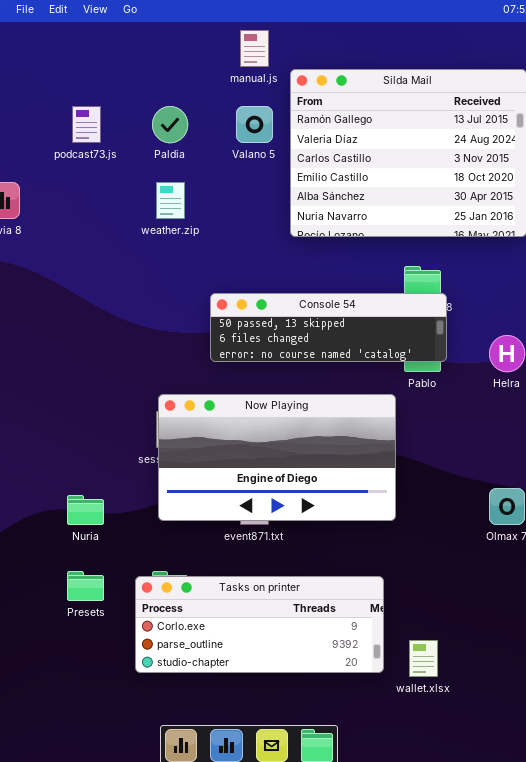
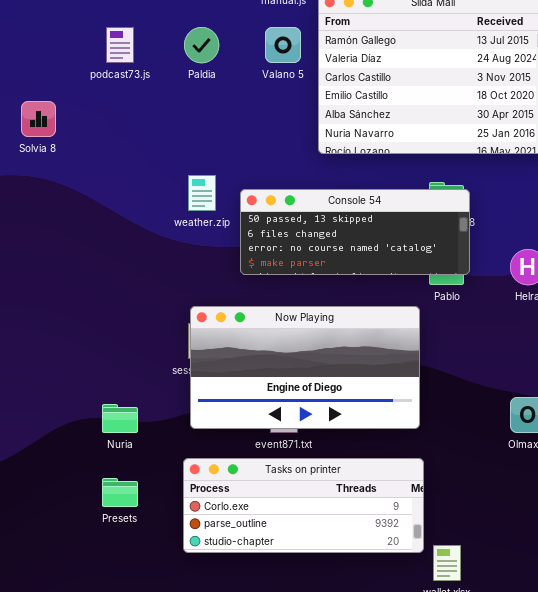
weather.zip: [156,182,185,219] -> [188,175,216,211], moved
Console 54: [210,293,447,362] -> [240,189,470,275], resized
Tasks on printer: [135,576,384,673] -> [183,458,424,553], moved

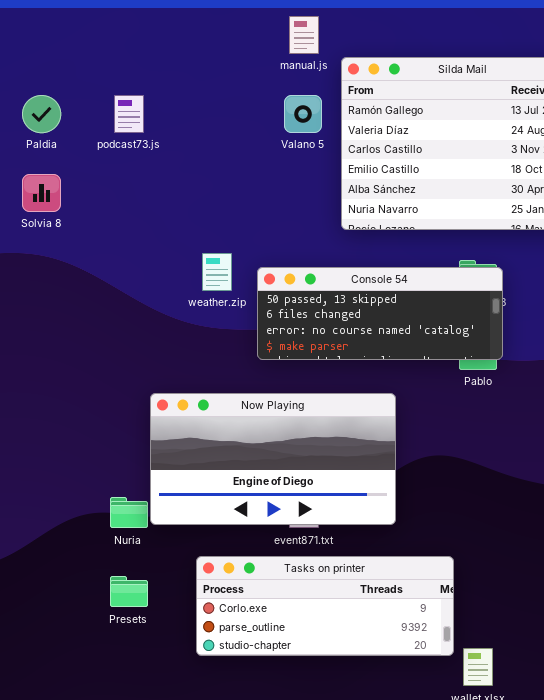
Paldia: [184,27,219,63] -> [22,95,61,133], moved
Now Playing: [190,306,420,429] -> [150,393,396,525], moved

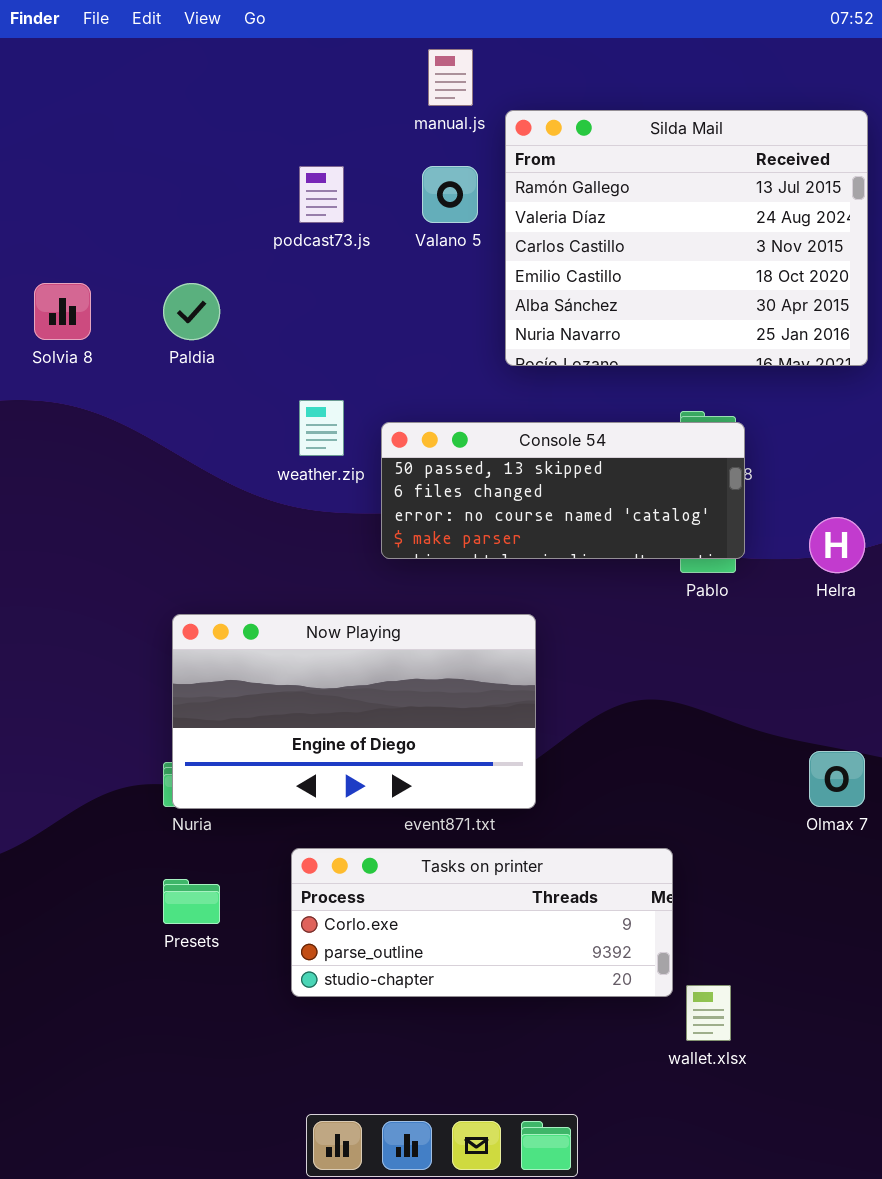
Paldia: [22,95,61,133] -> [163,283,220,340], moved
podcast73.js: [114,95,144,133] -> [299,166,344,223], moved
Now Playing: [150,393,396,525] -> [172,614,536,809], moved

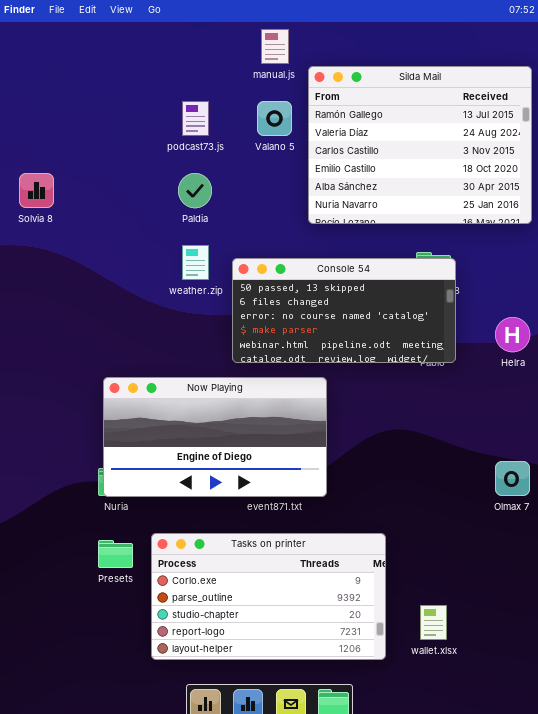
Paldia: [163,283,220,340] -> [178,173,212,208], moved
Console 54: [381,422,745,559] -> [232,258,456,363], resized
Tasks on printer: [291,848,673,997] -> [151,533,386,660], moved, resized

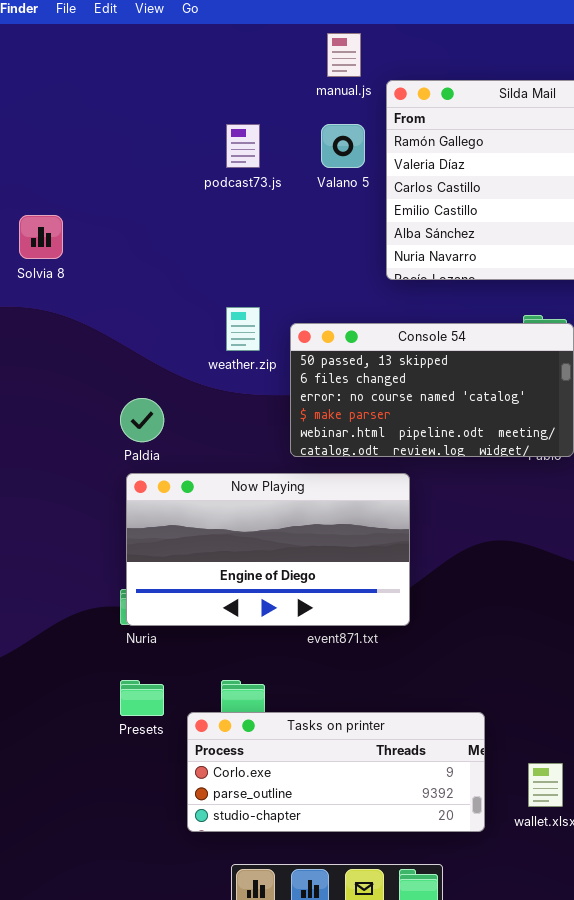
Paldia: [178,173,212,208] -> [120,398,164,442], moved
Tasks on printer: [151,533,386,660] -> [187,712,485,832], resized

